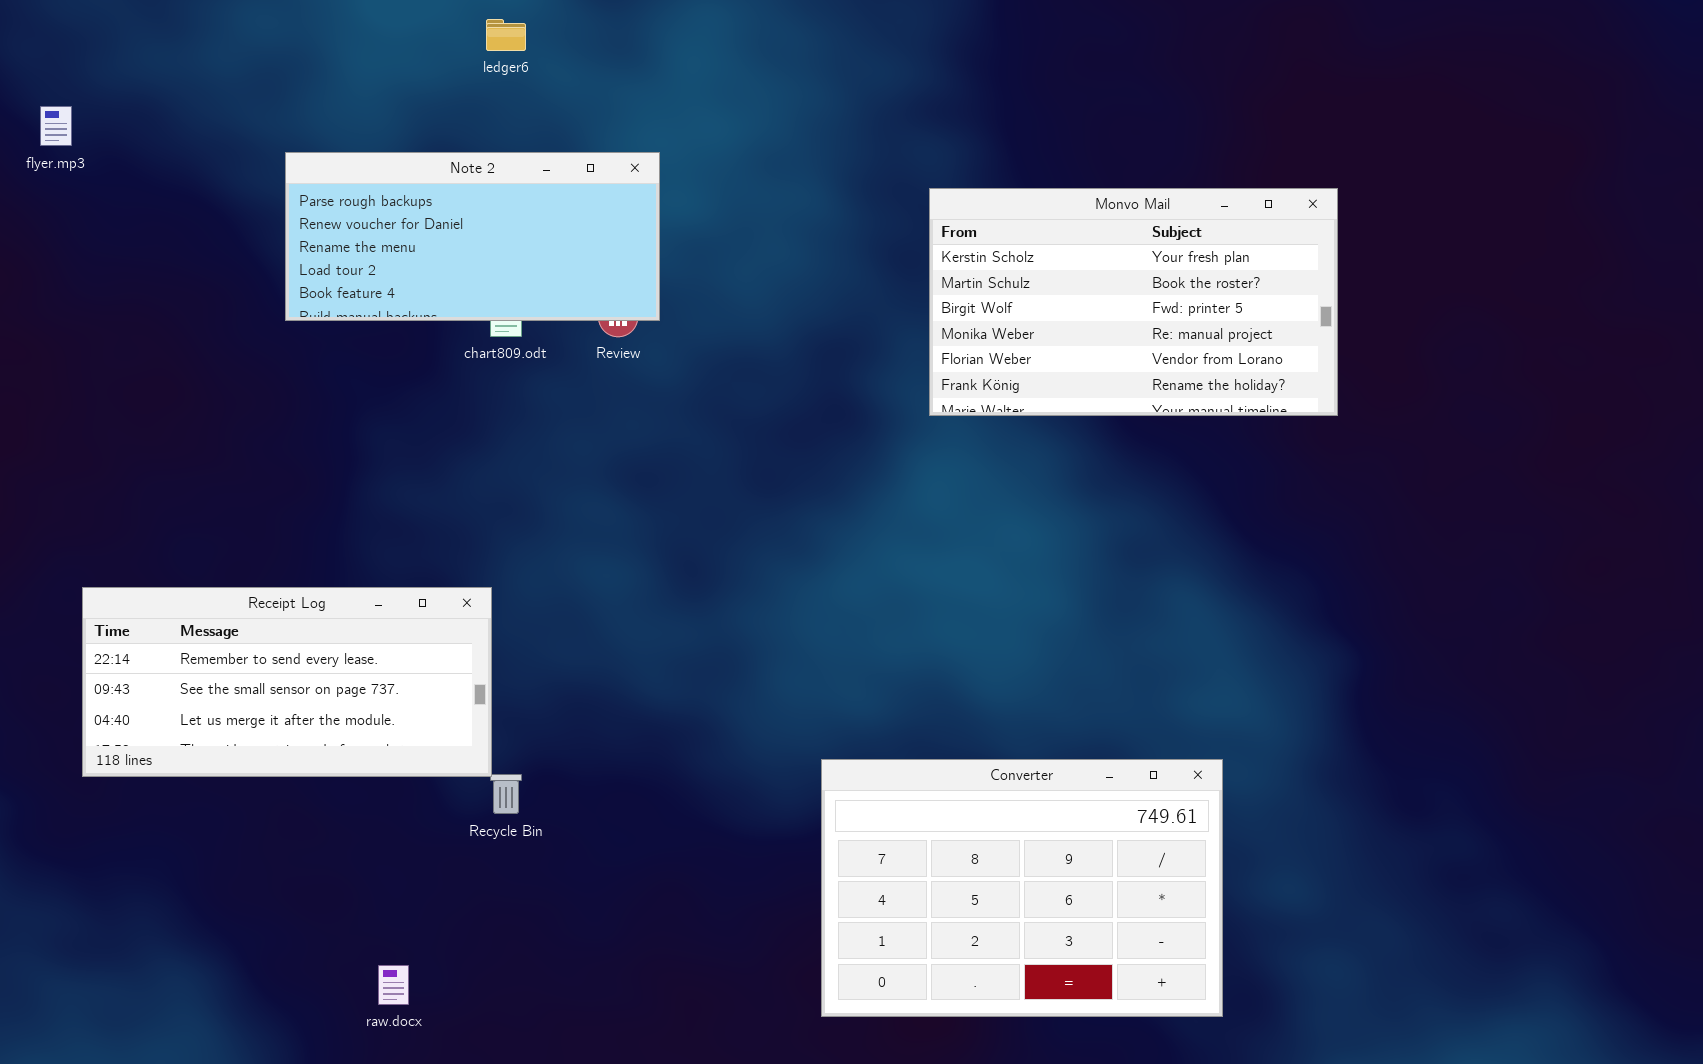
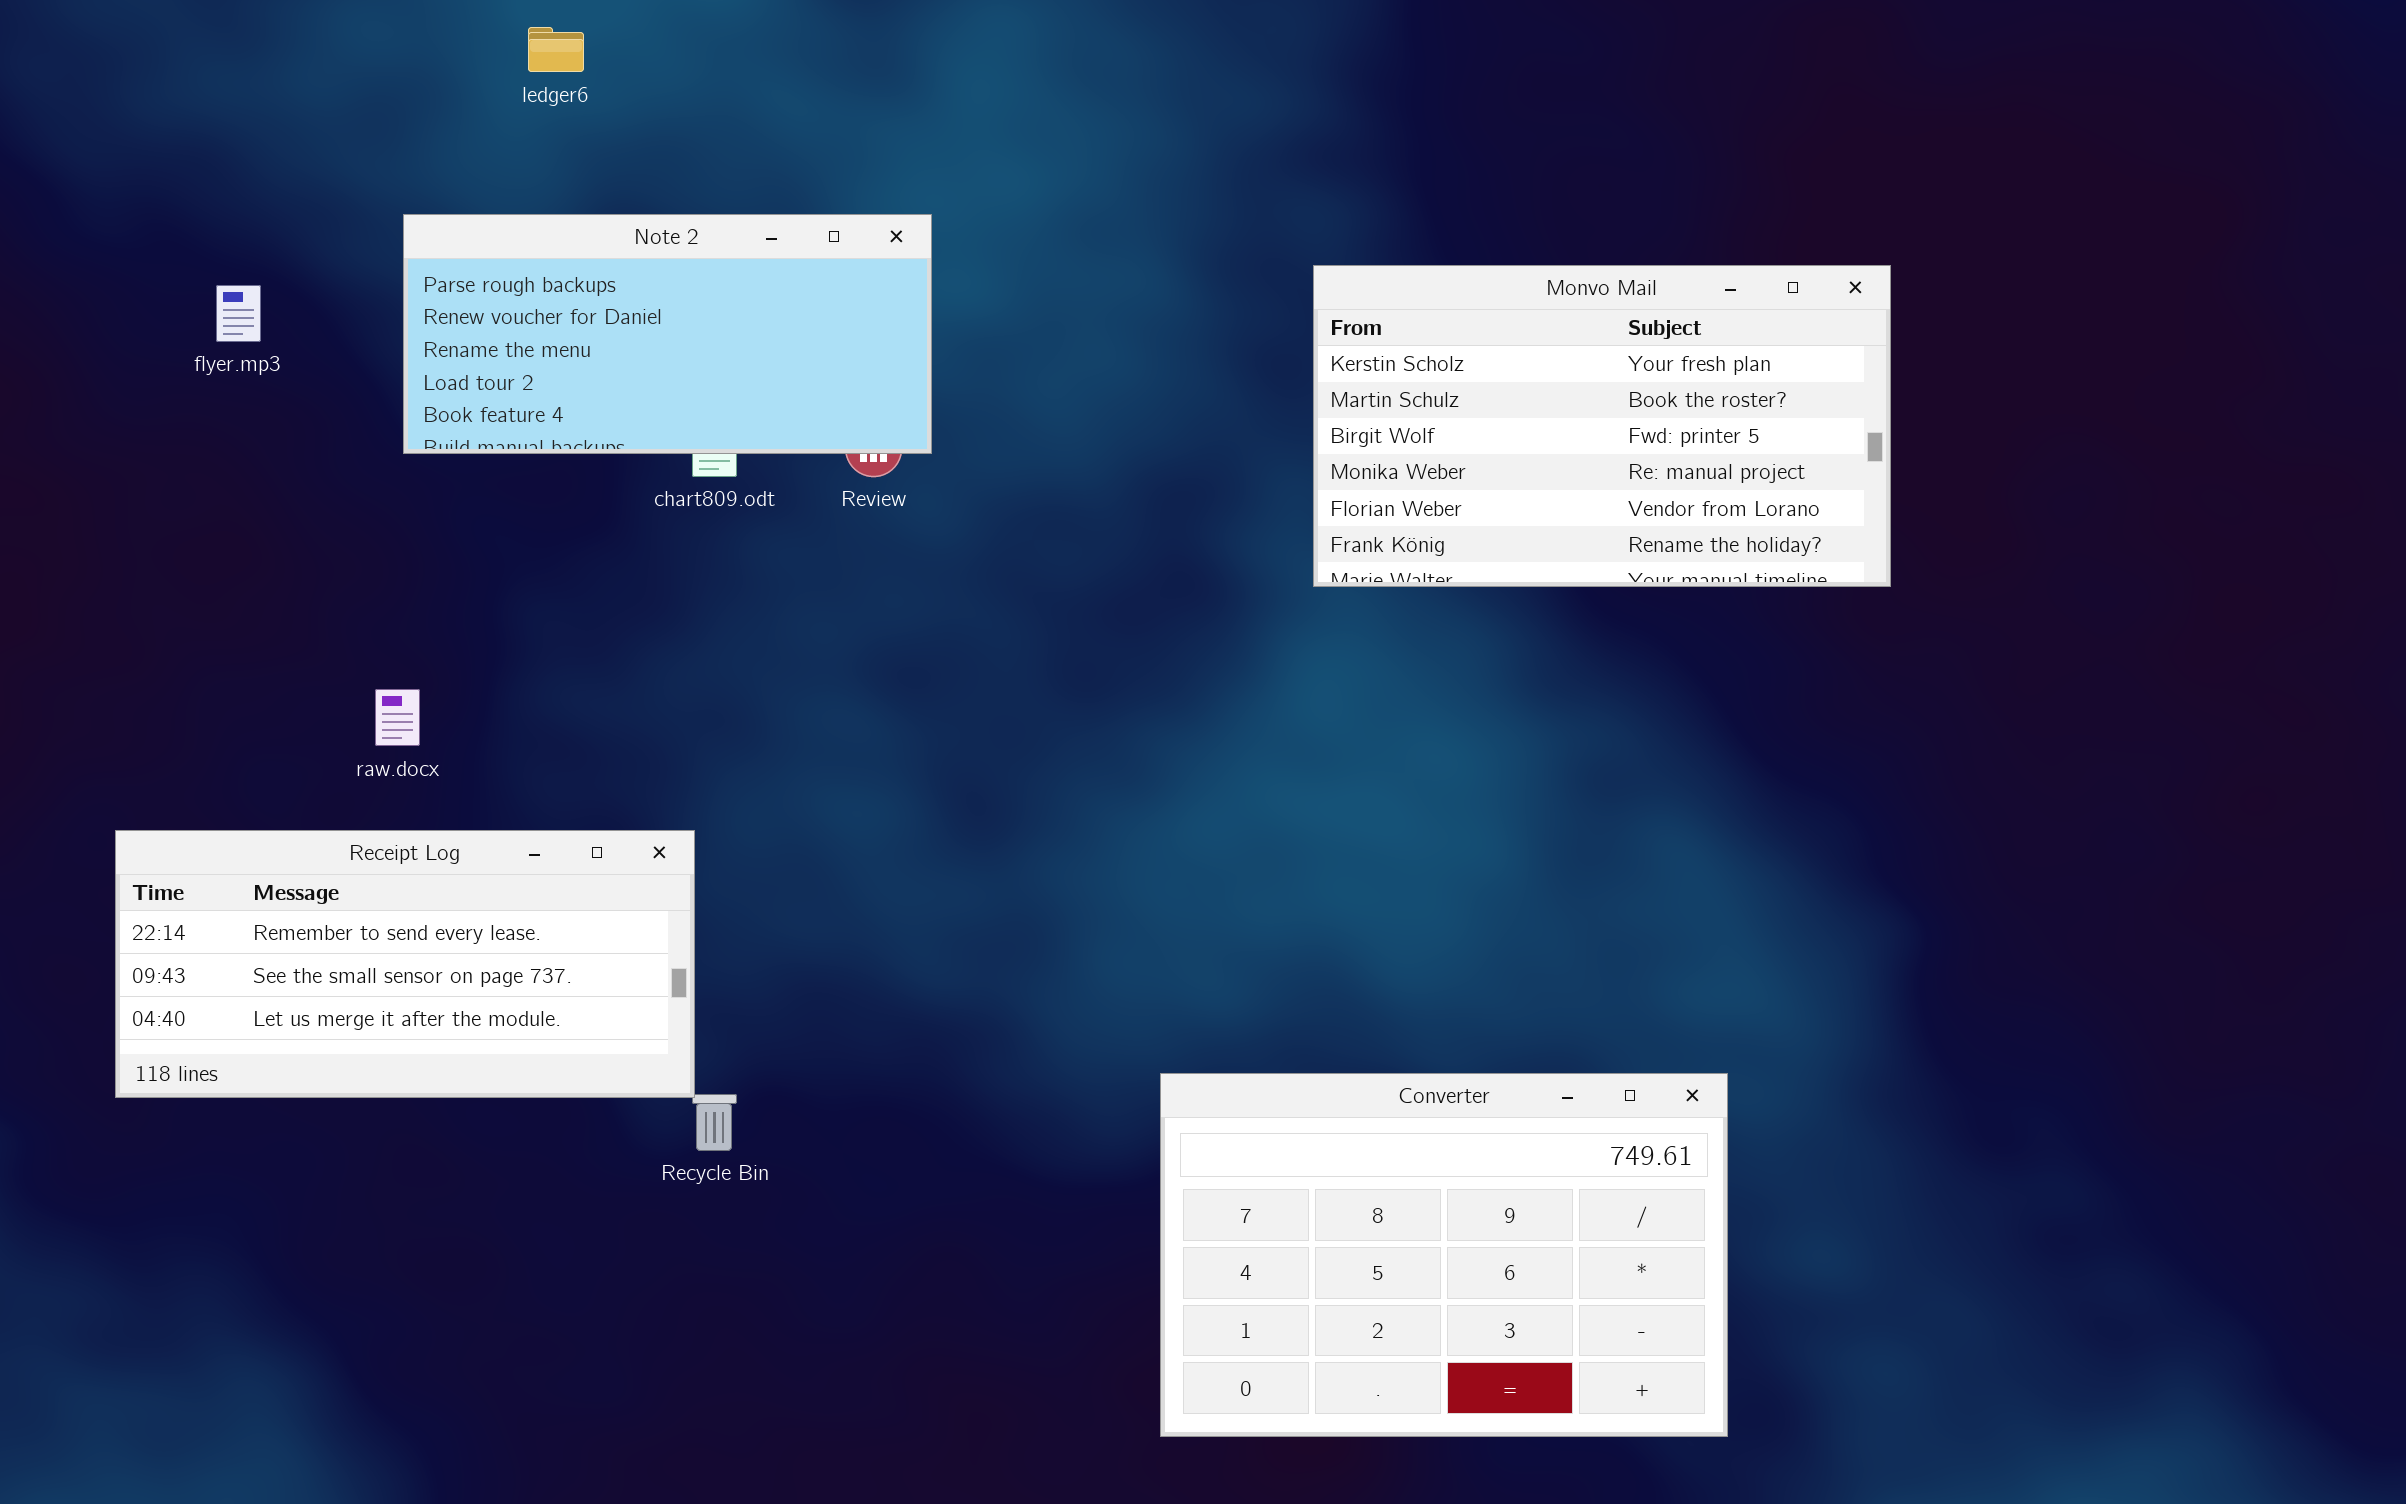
ledger6: [486,19,526,51] -> [528,27,584,72], moved
flyer.mp3: [40,106,72,146] -> [216,285,261,342], moved
raw.docx: [378,965,409,1005] -> [375,689,420,746], moved

